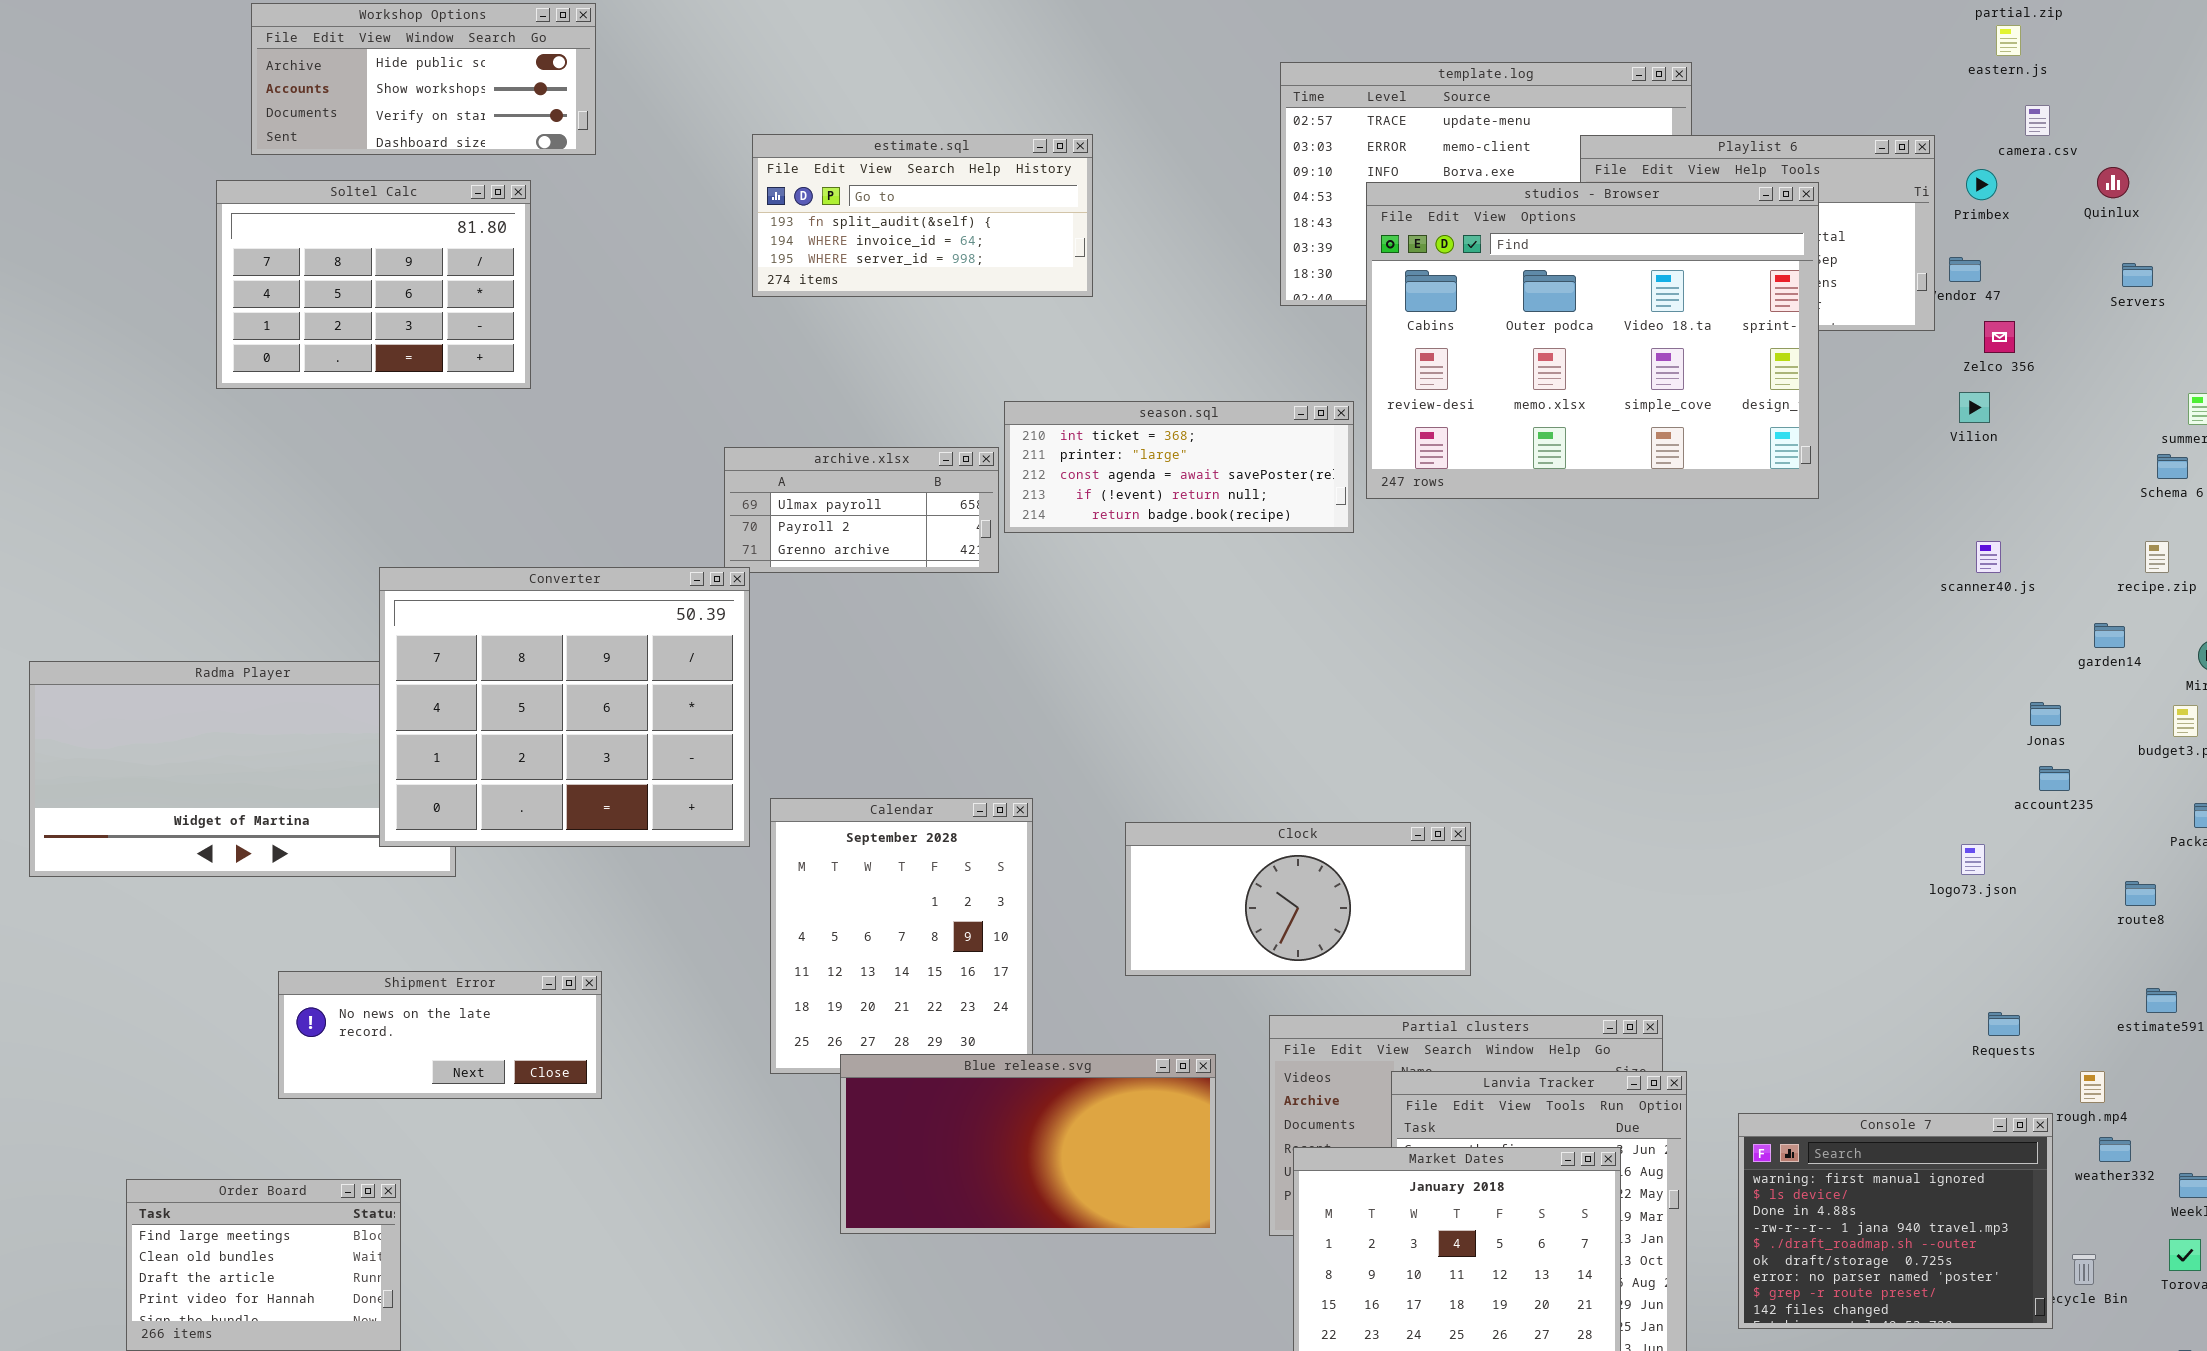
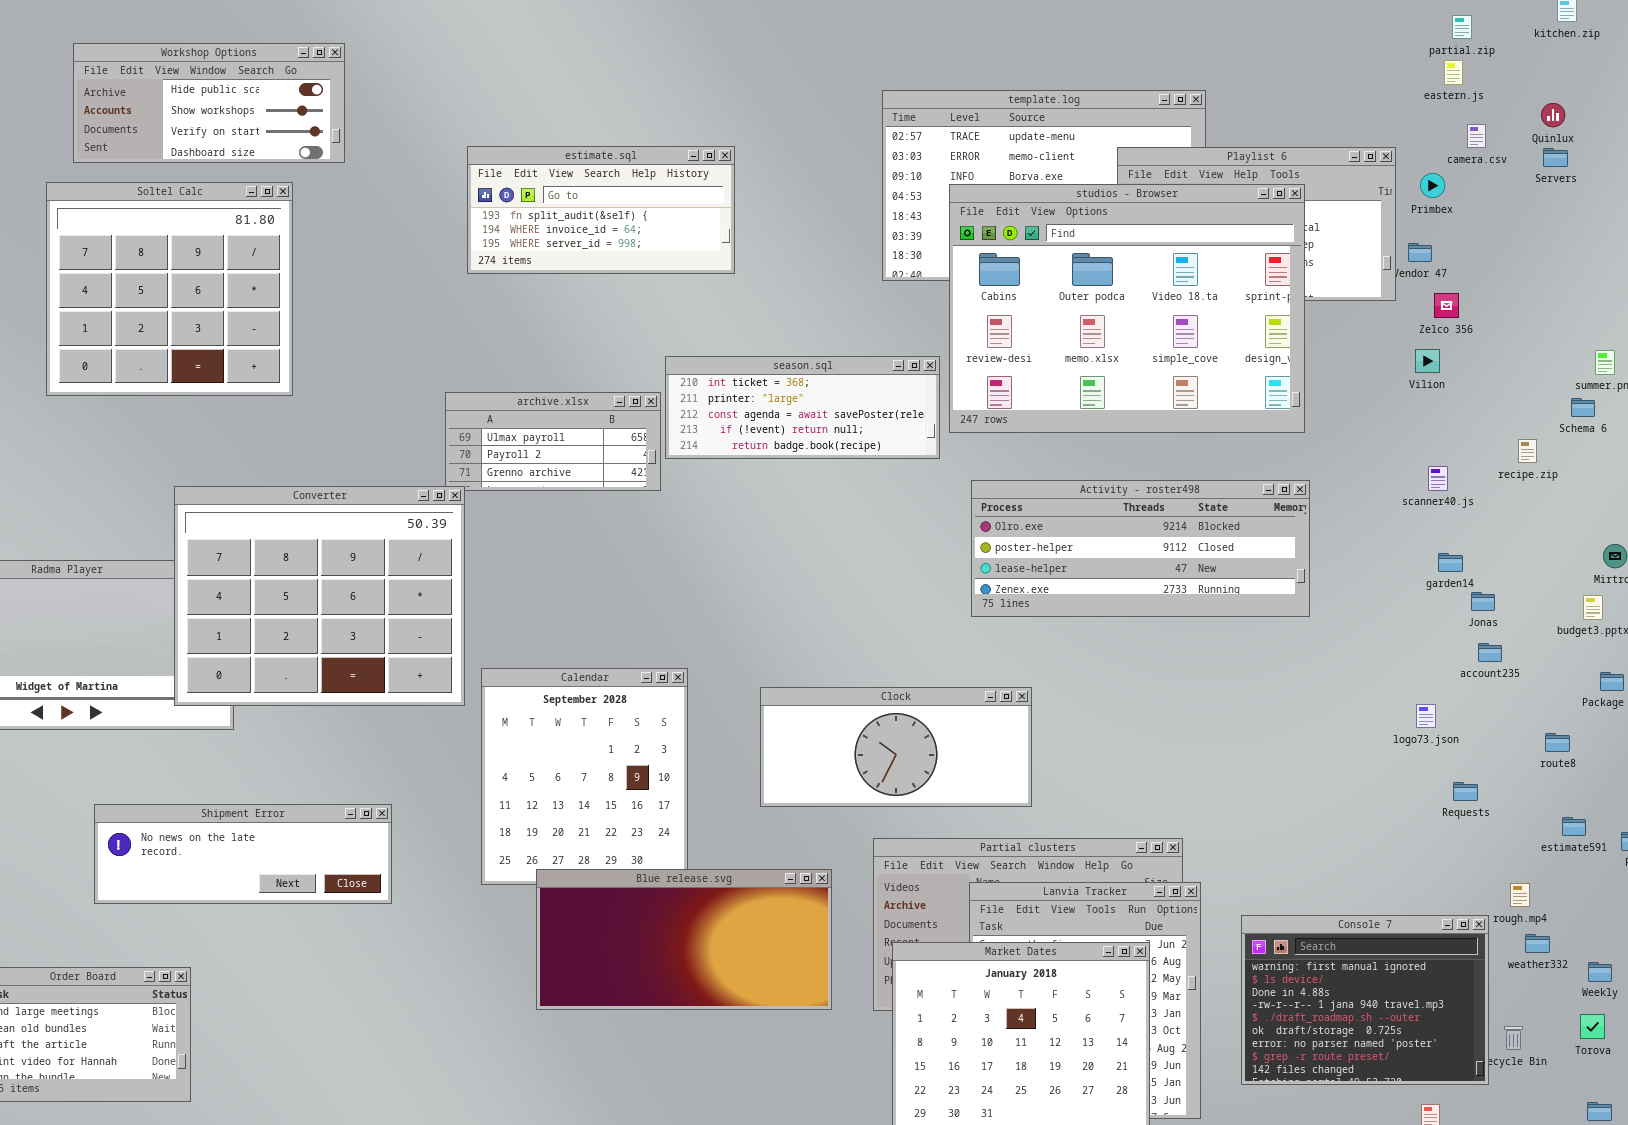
Quinlux: [2097,167,2129,198] -> [1541,103,1565,127], moved
Soltel Calc: [216,180,531,389] -> [46,182,293,396], resized
Servers: [2122,263,2153,287] -> [1543,148,1568,167], moved
recipe.zip: [2145,541,2169,573] -> [1518,439,1537,463], moved
Activity - roster498: none -> [971,480,1310,617], opened
garden14: [2094,623,2125,648] -> [1438,553,1463,572], moved
Shipment Error: [278,971,602,1099] -> [94,804,392,904], resized
Requests: [1988,1012,2020,1036] -> [1453,782,1478,801], moved

